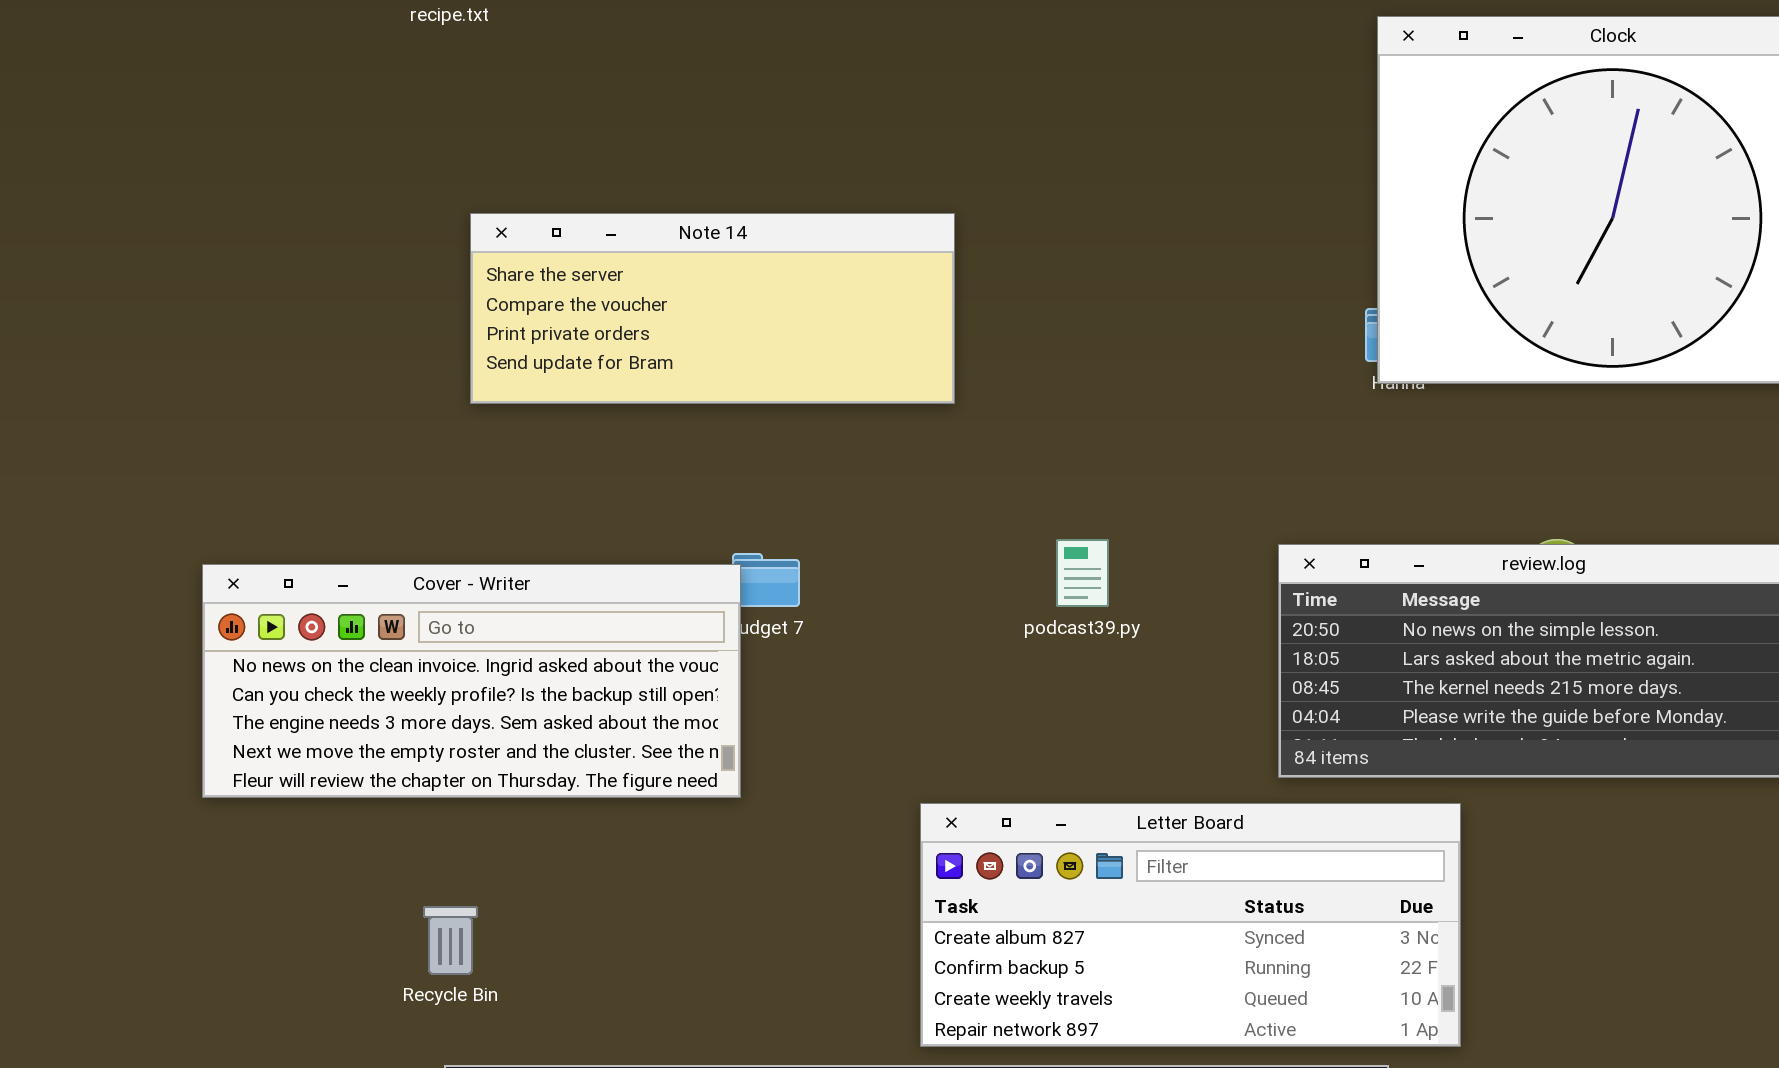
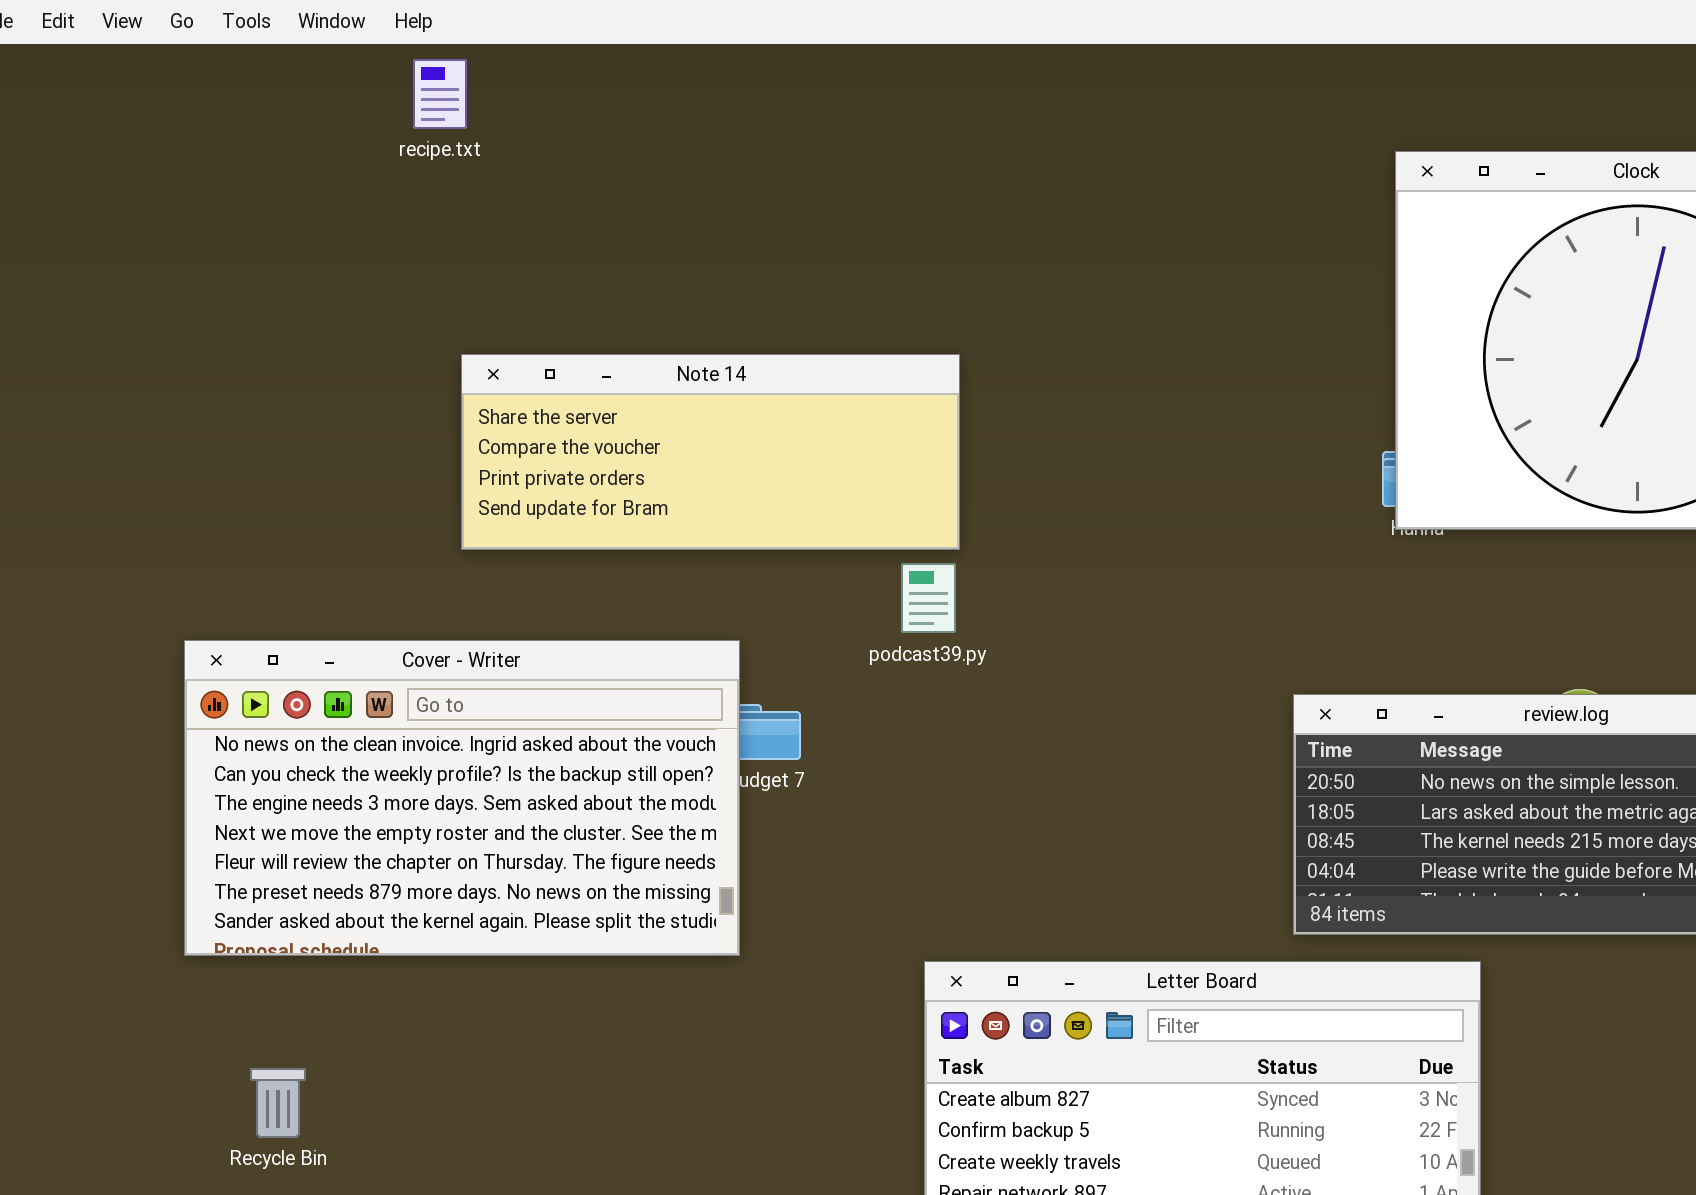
podcast39.py: [1056,539,1109,607] -> [901,563,956,633], moved
Cover - Writer: [202,564,741,798] -> [184,640,740,956], resized
Recycle Bin: [423,906,478,975] -> [250,1068,306,1138], moved

